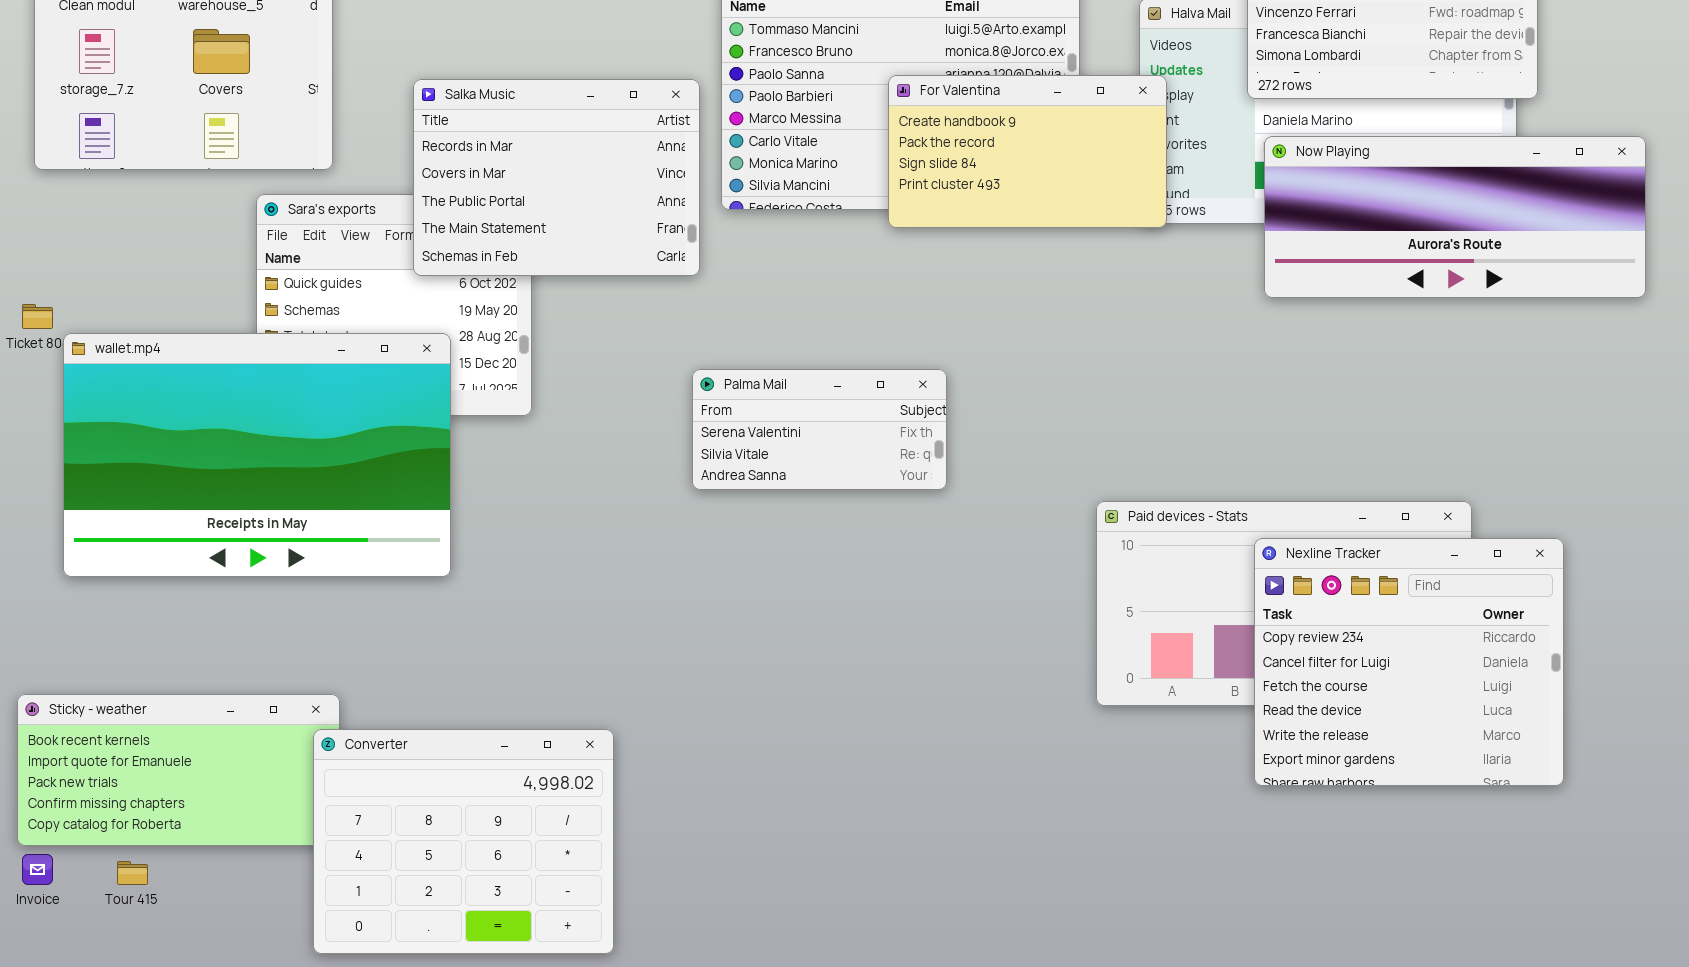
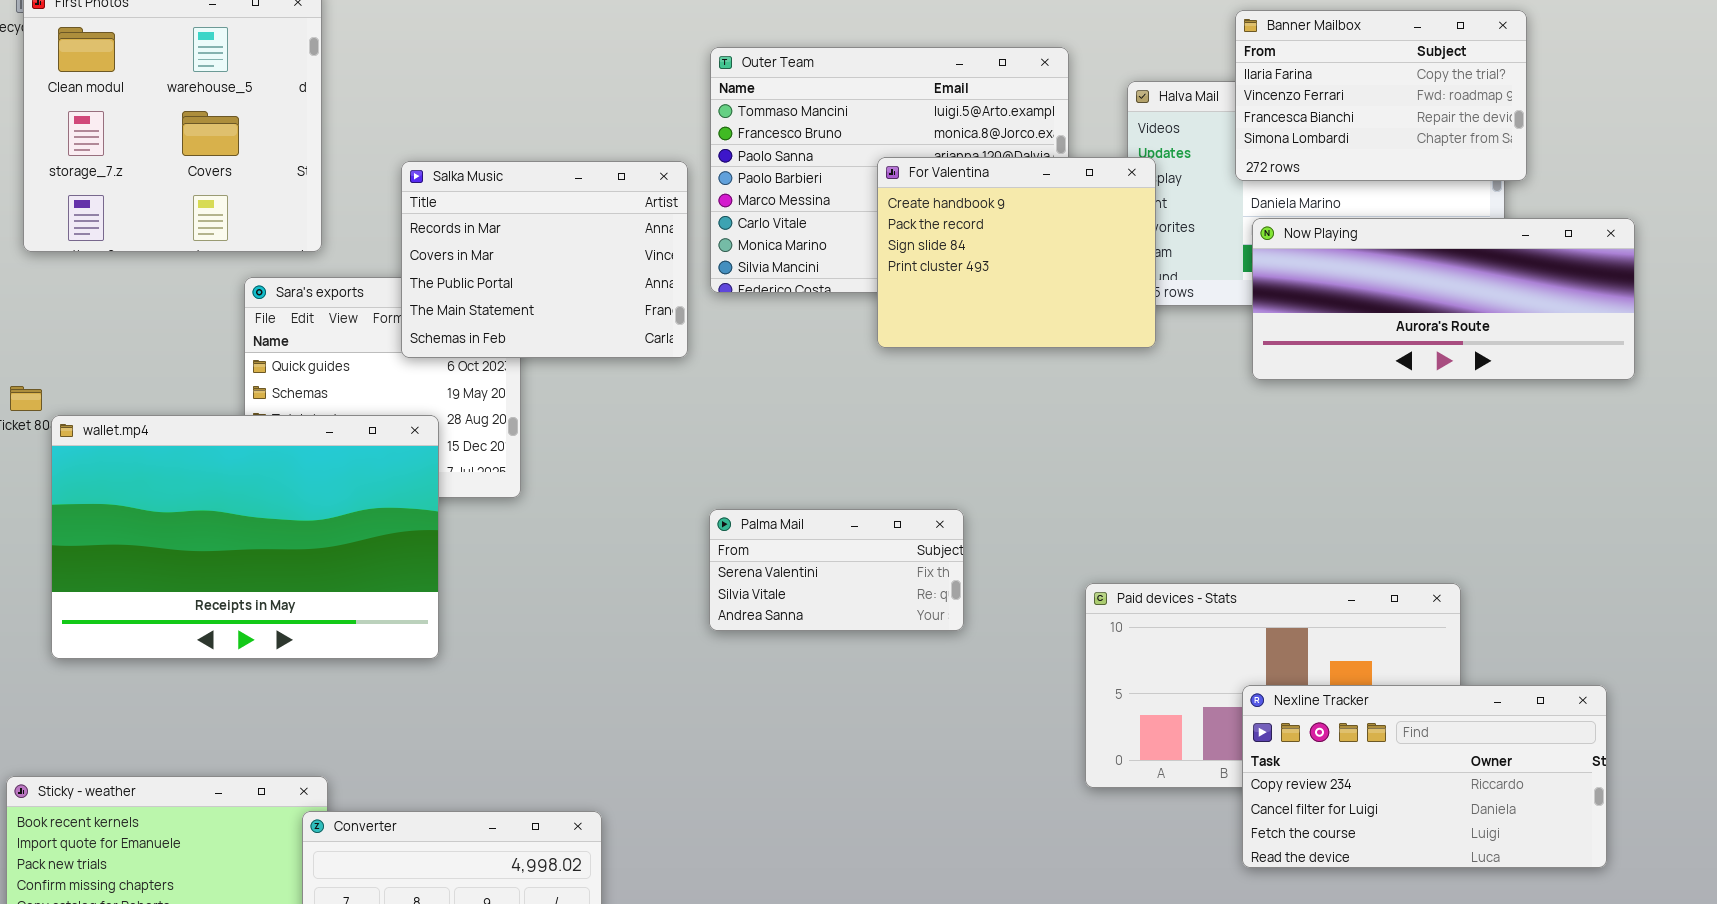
For Valentina: [888,75,1167,228] -> [877,157,1156,348], resized
Palma Mail: [692,369,947,490] -> [709,509,964,631], moved
Nexline Tracker: [1254,538,1564,786] -> [1242,685,1607,868], resized

